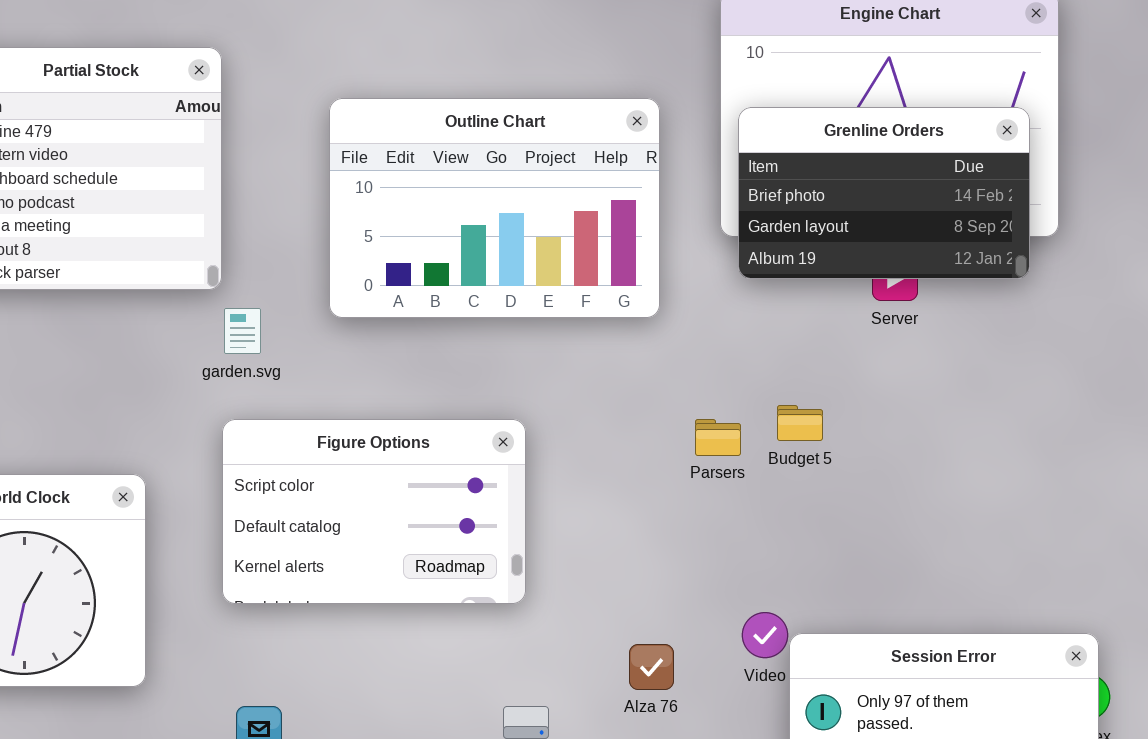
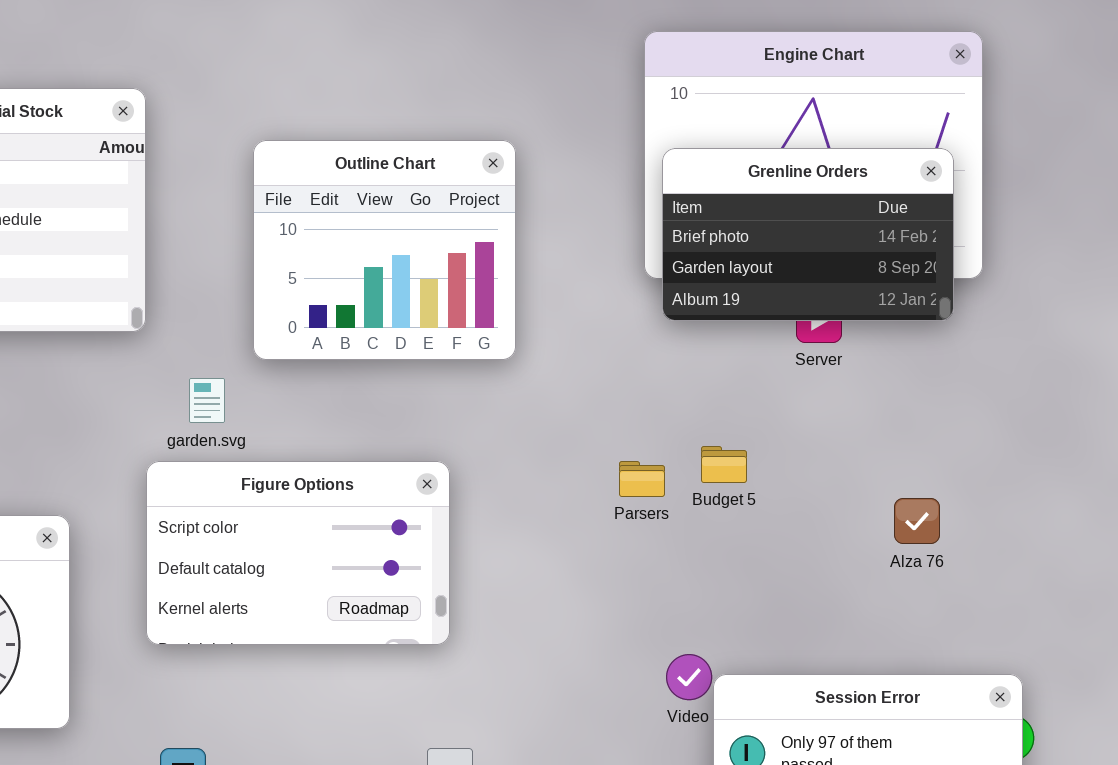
Outline Chart: [329,98,660,318] -> [253,140,516,360], resized
garden.svg: [224,308,261,354] -> [189,378,225,423], moved
Alza 76: [629,644,674,690] -> [894,498,940,544], moved

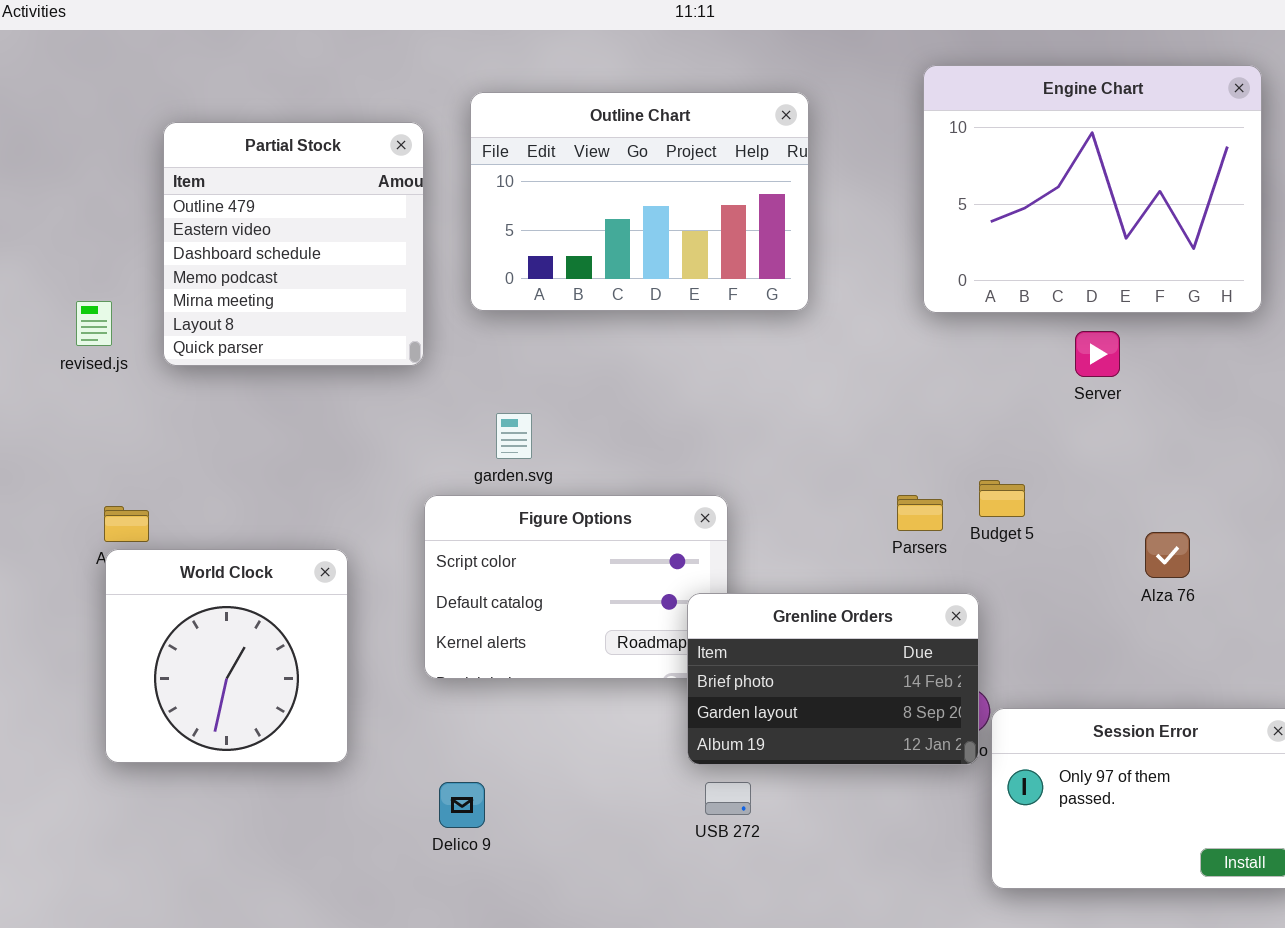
Outline Chart: [253,140,516,360] -> [470,92,809,311], moved, resized
Grenline Orders: [662,148,954,321] -> [687,593,979,765], moved
garden.svg: [189,378,225,423] -> [496,413,532,459], moved
Alza 76: [894,498,940,544] -> [1145,532,1190,578], moved

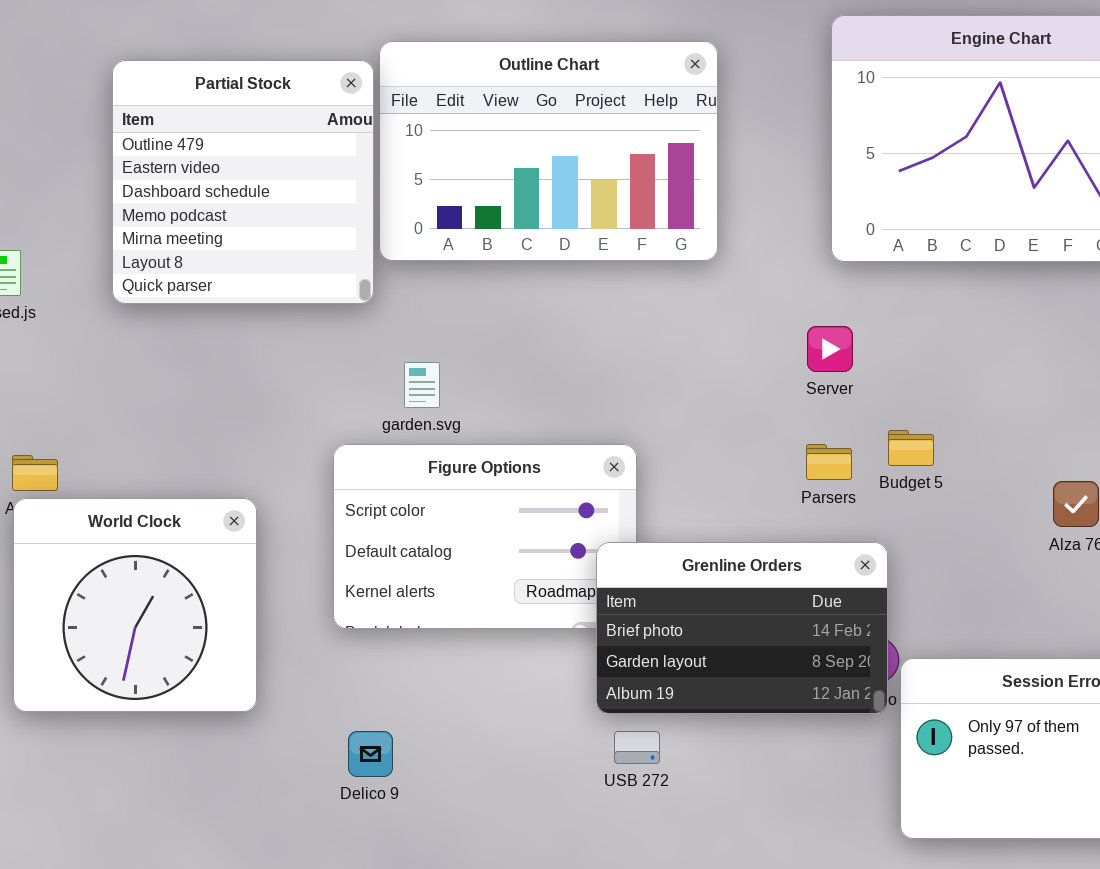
Partial Stock: [163,122,424,366] -> [112,60,374,304], moved
Server: [1075,331,1120,377] -> [807,326,853,372], moved

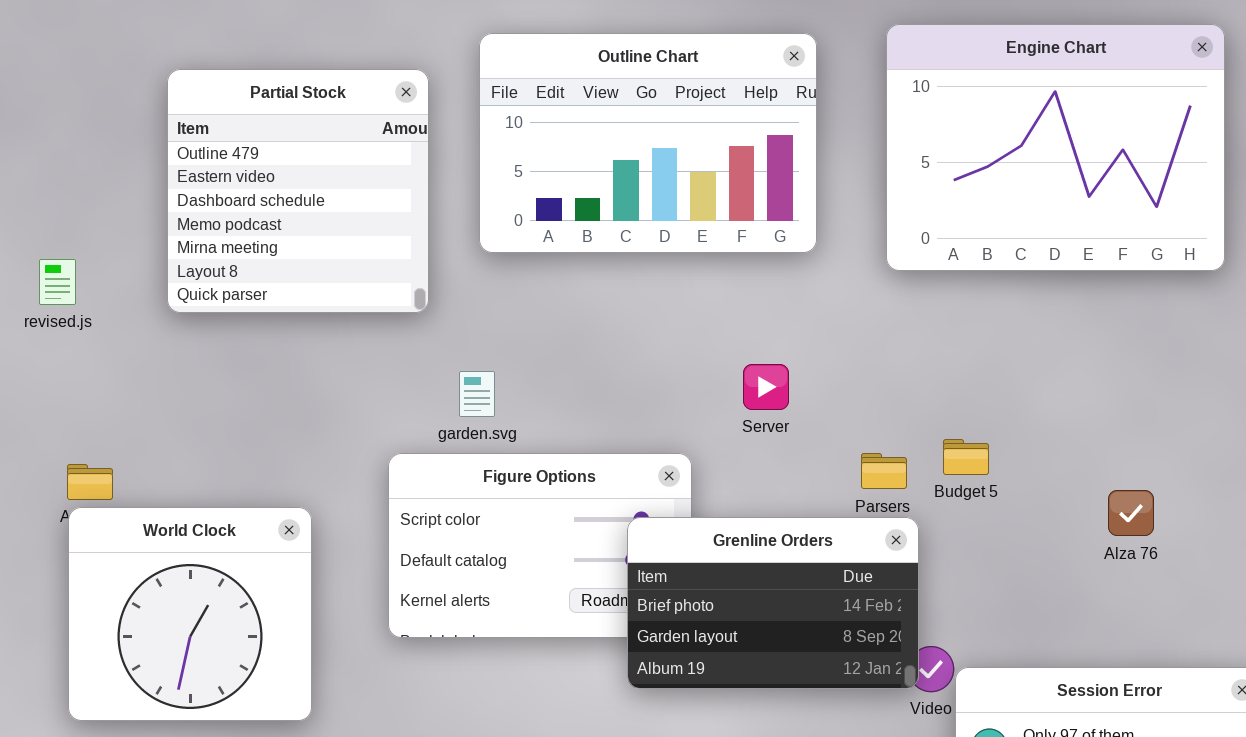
Outline Chart: [379,41,718,261] -> [479,33,817,253], moved
Server: [807,326,853,372] -> [743,364,789,410], moved
Grenline Orders: [596,542,888,714] -> [627,517,919,689], moved

